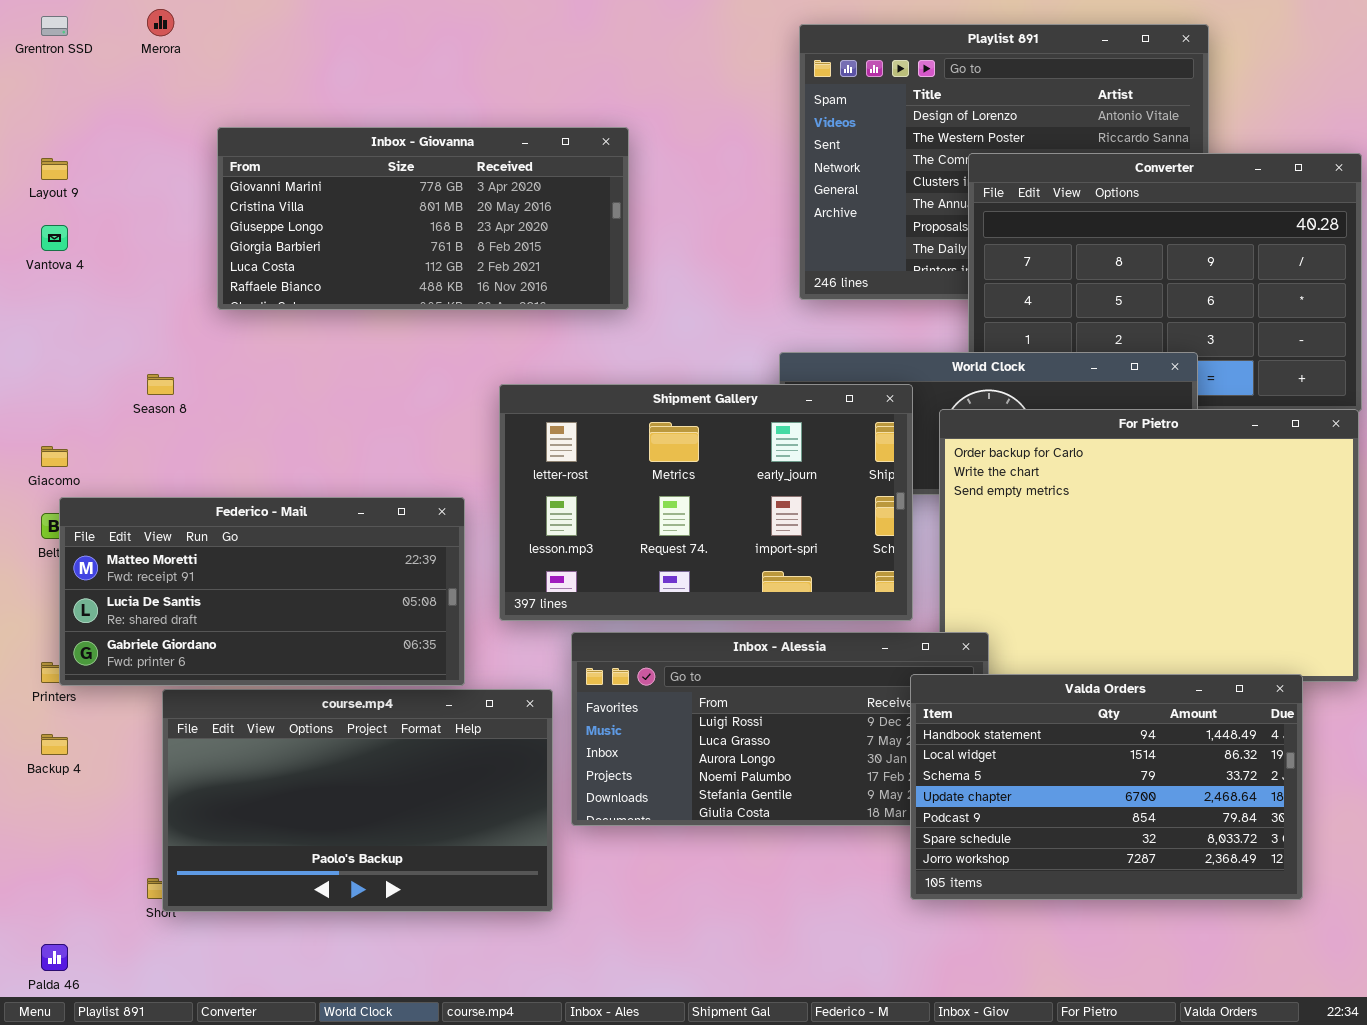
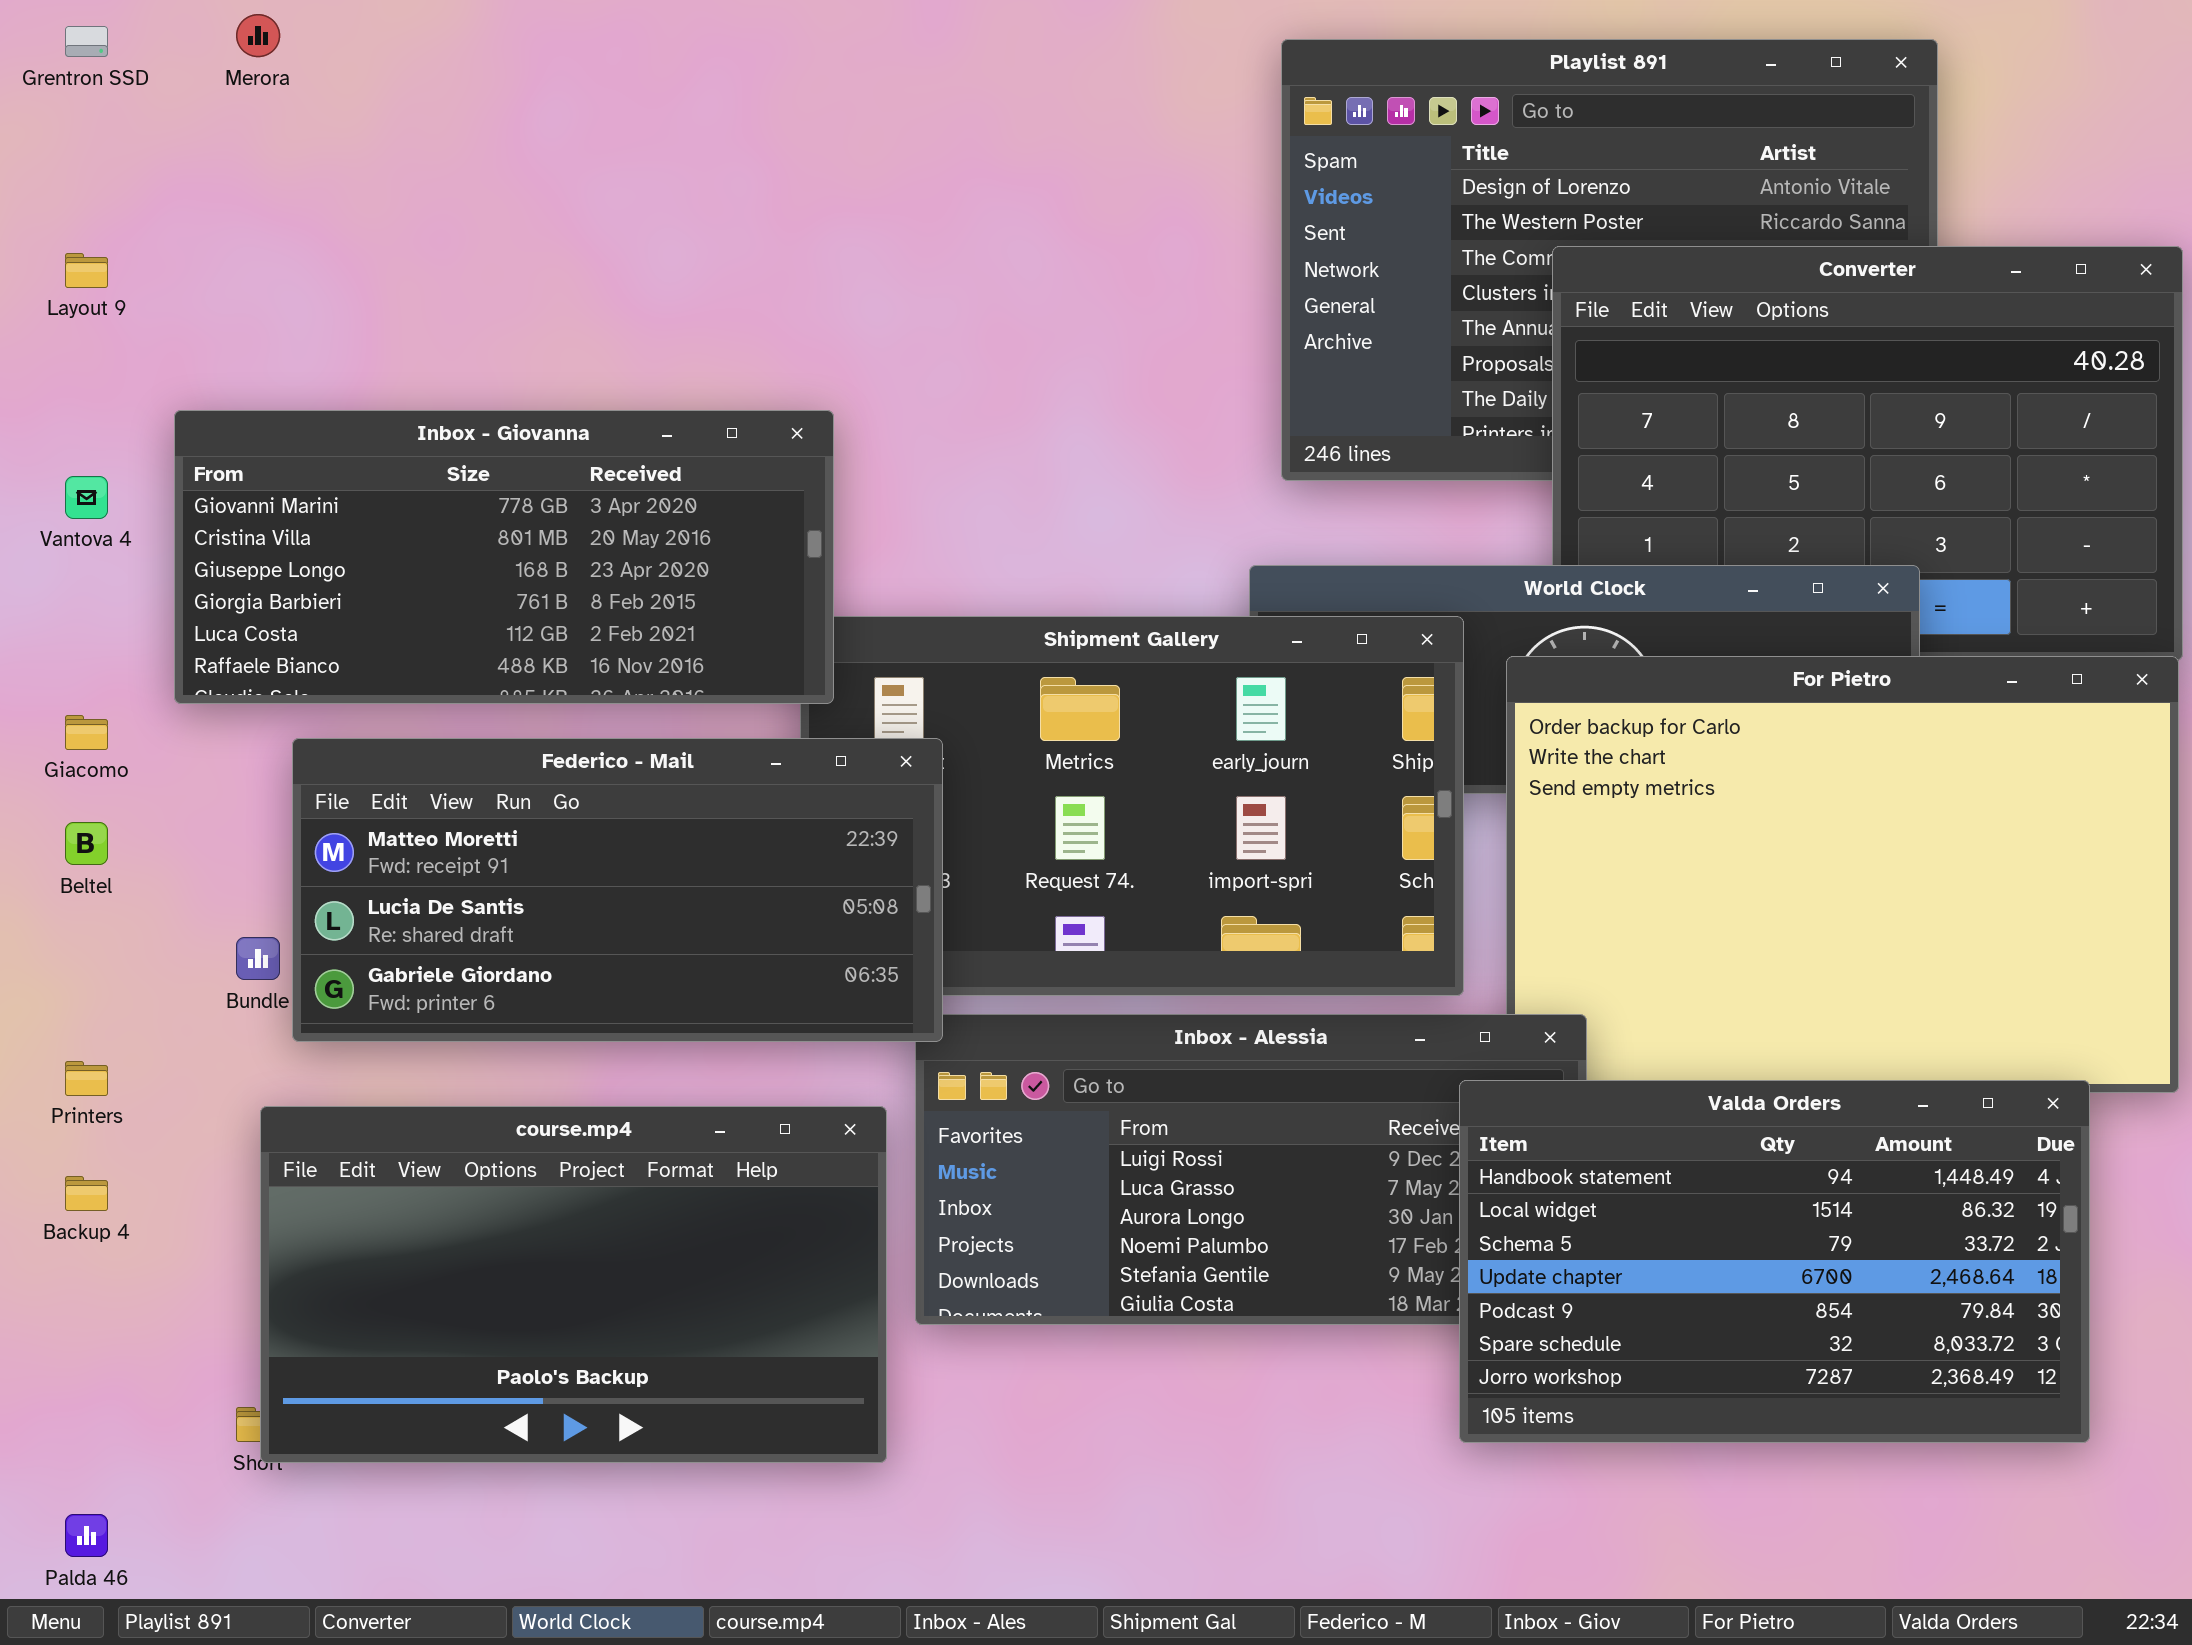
Inbox - Giovanna: [217,127,629,310] -> [174,410,834,704], moved
Vantova 4: [41,225,68,251] -> [65,476,108,519], moved
Federico - Mail: [59,497,465,686] -> [292,738,943,1042], moved

